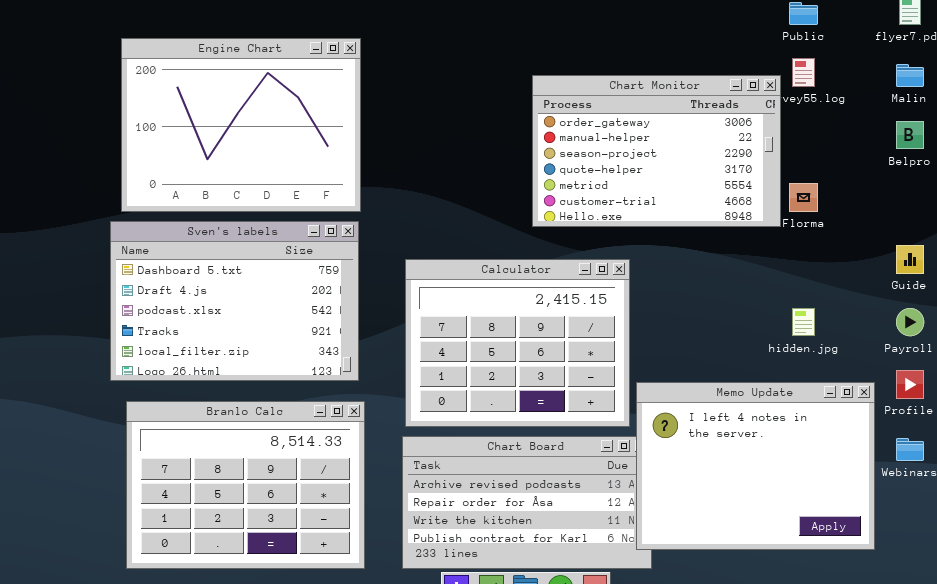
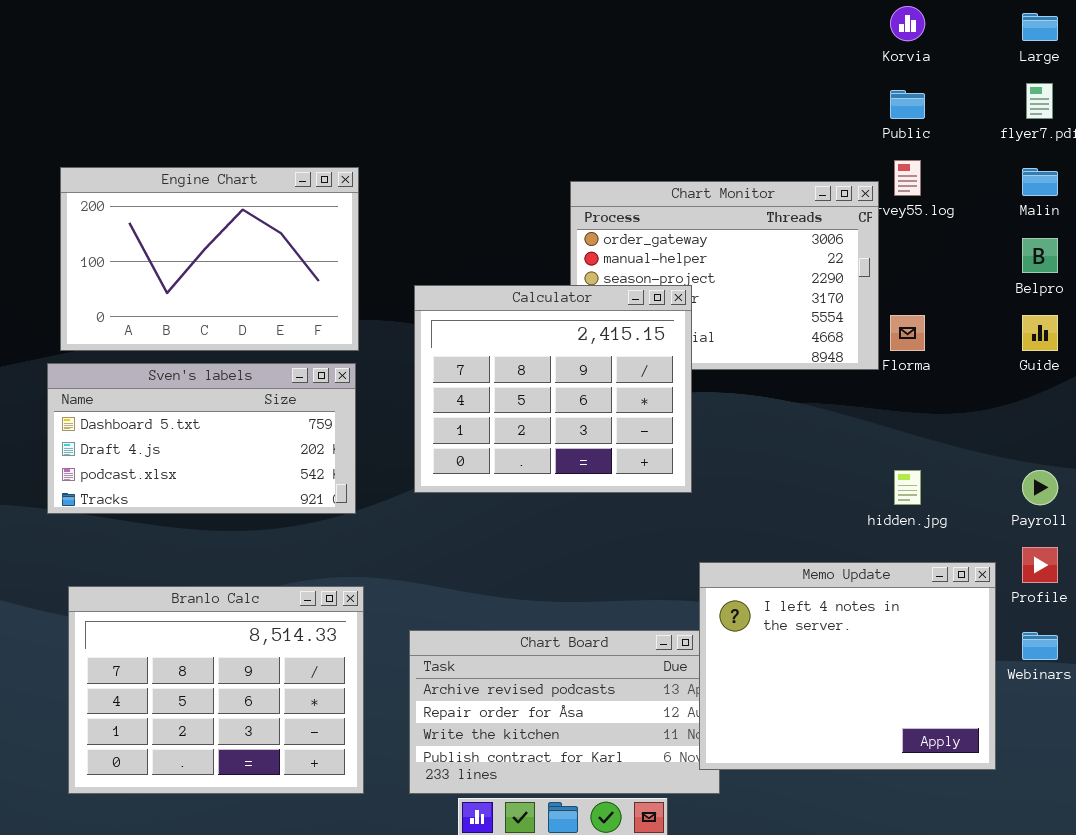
Engine Chart: [121,38,361,212] -> [60,167,359,351], resized
Sven's labels: [110,221,359,381] -> [47,363,356,514], resized
Guide: [896,245,924,274] -> [1022,315,1058,351], moved
Calculator: [405,259,630,427] -> [414,285,692,493], moved

